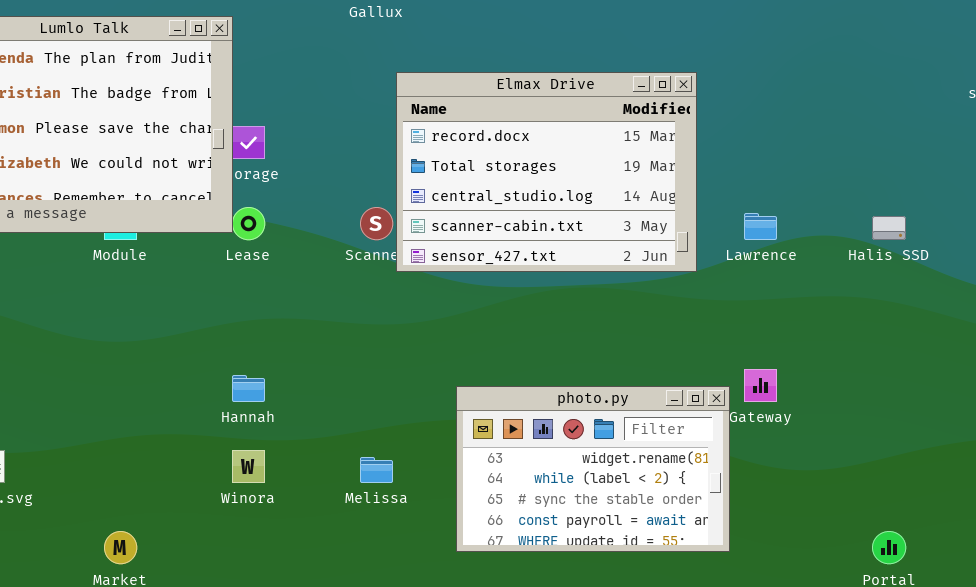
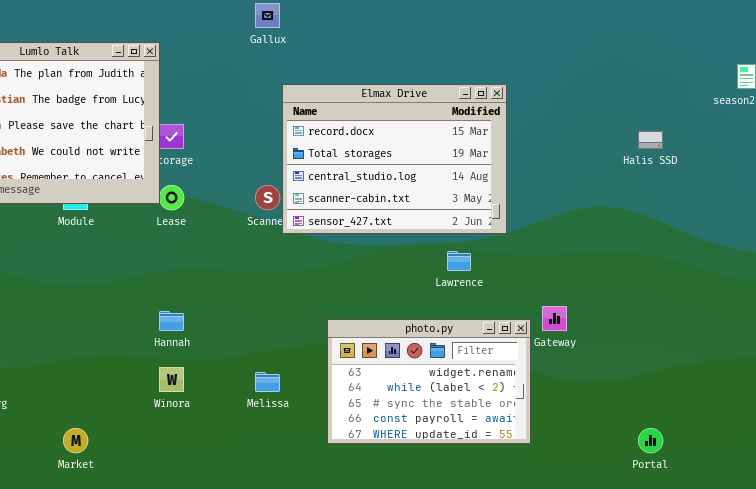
Lawrence: [744,213,777,240] -> [447,251,471,271], moved
Halis SSD: [872,216,906,240] -> [638,131,663,149], moved

